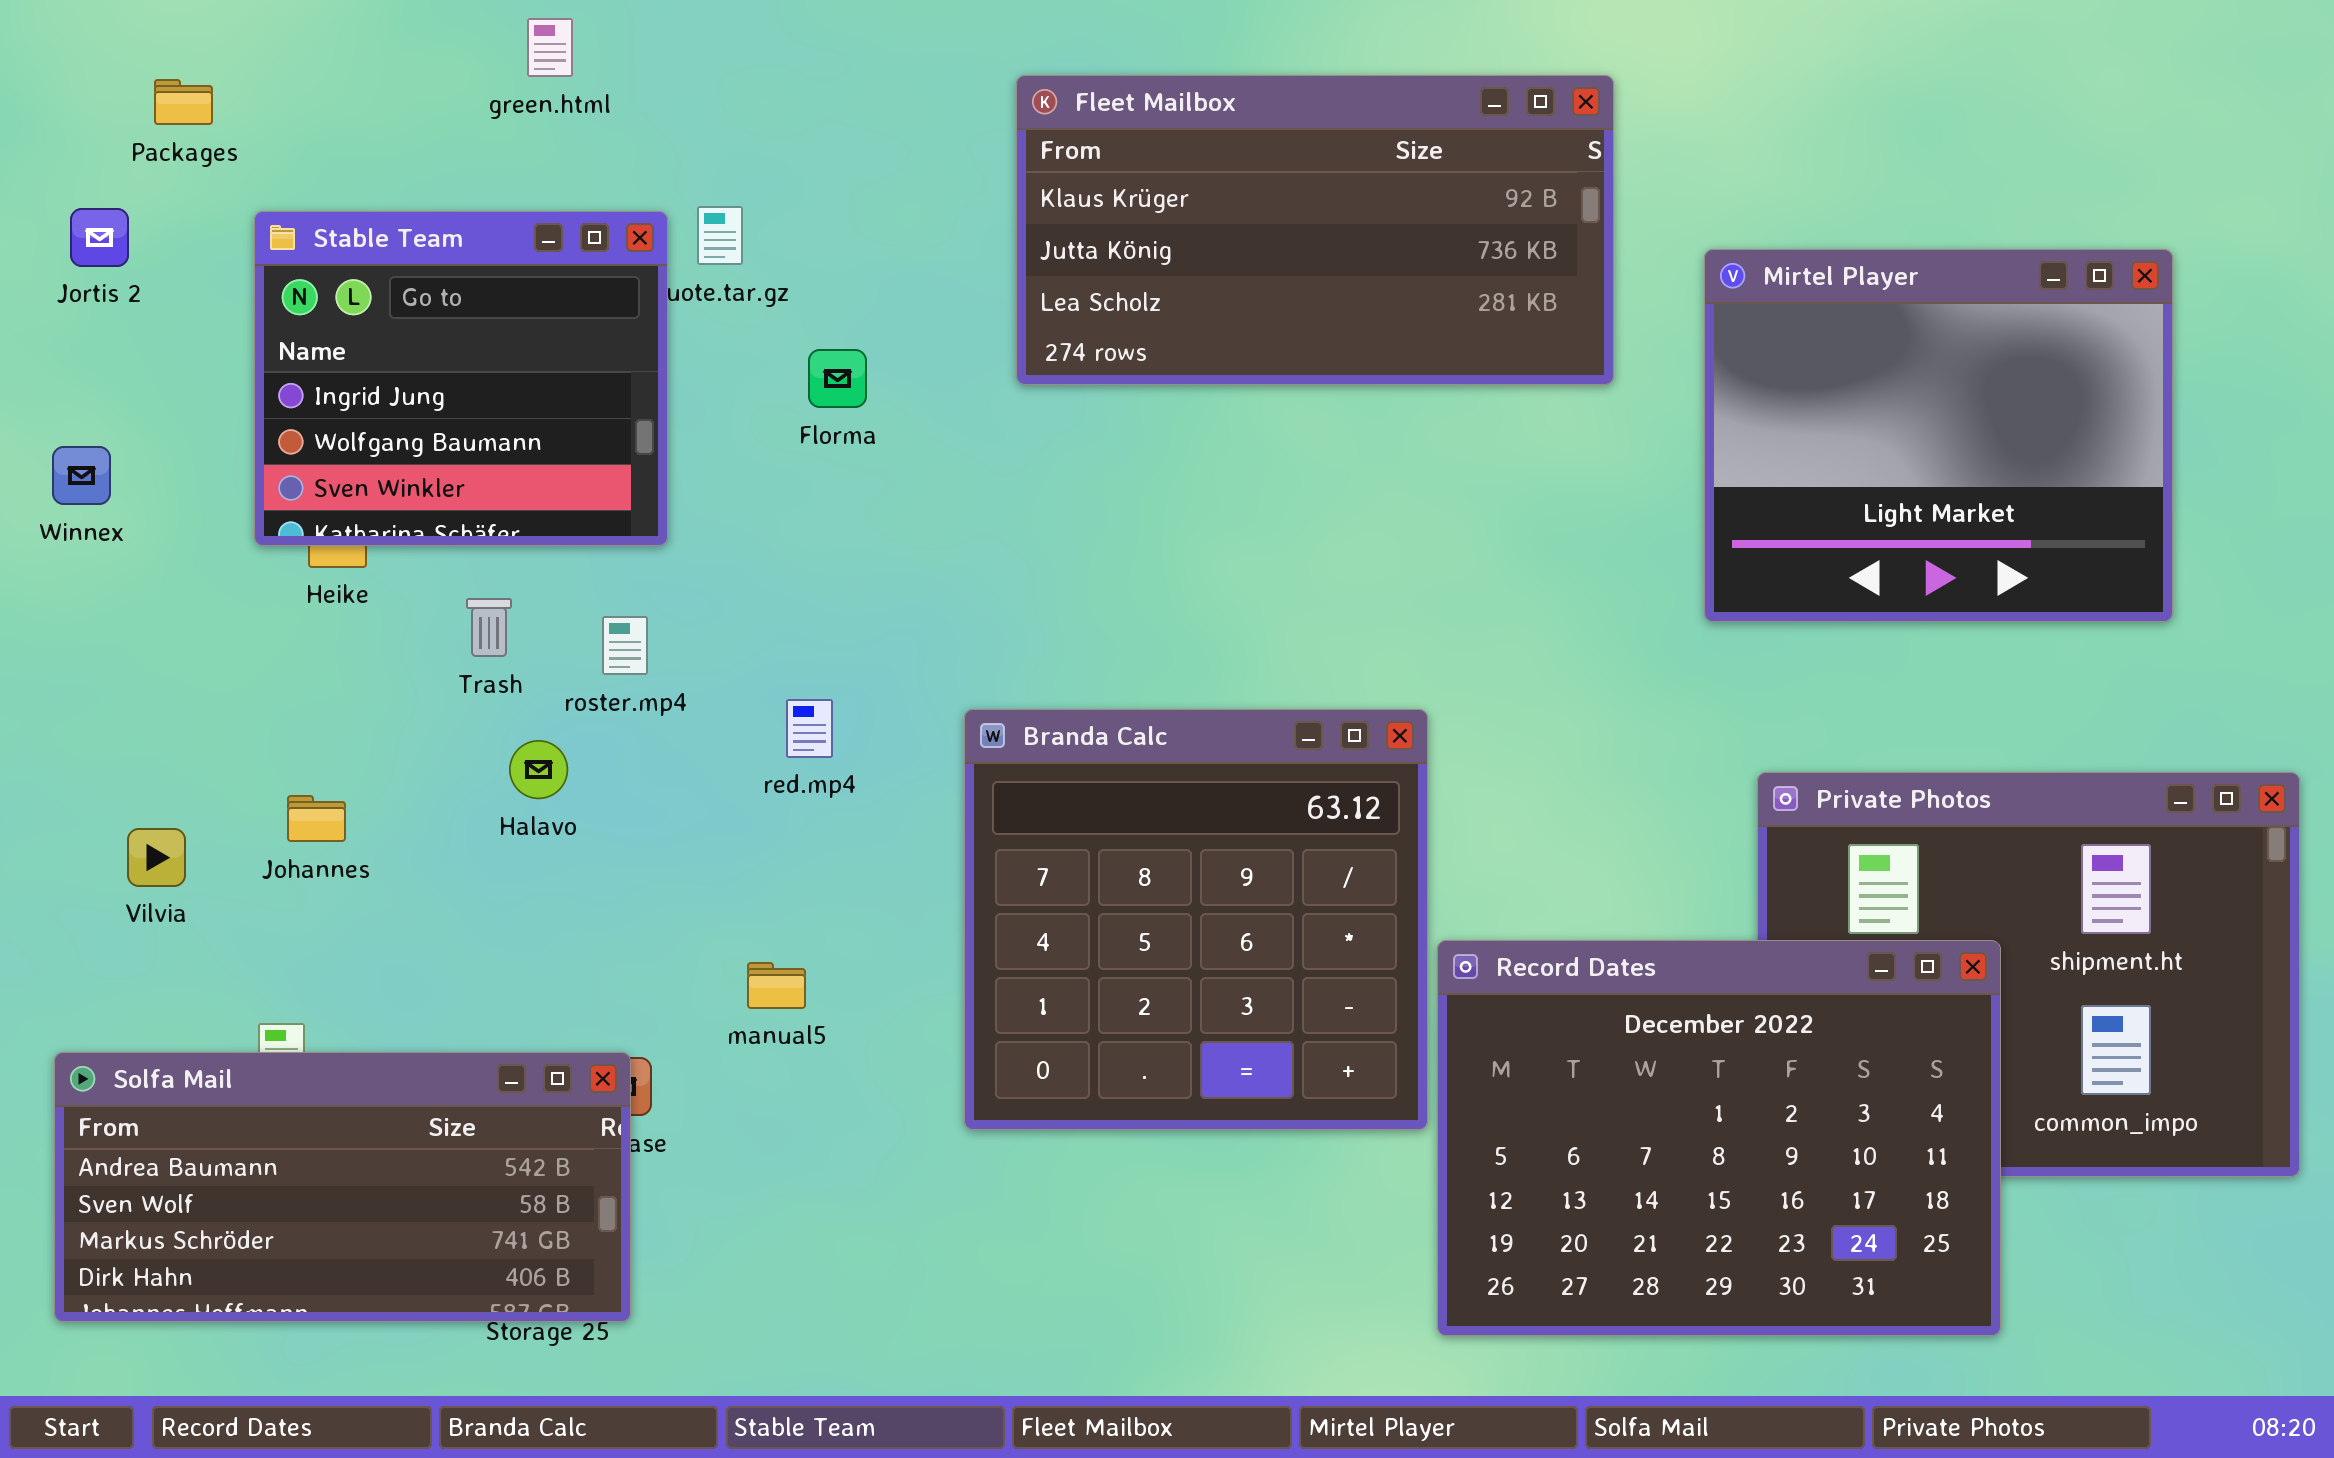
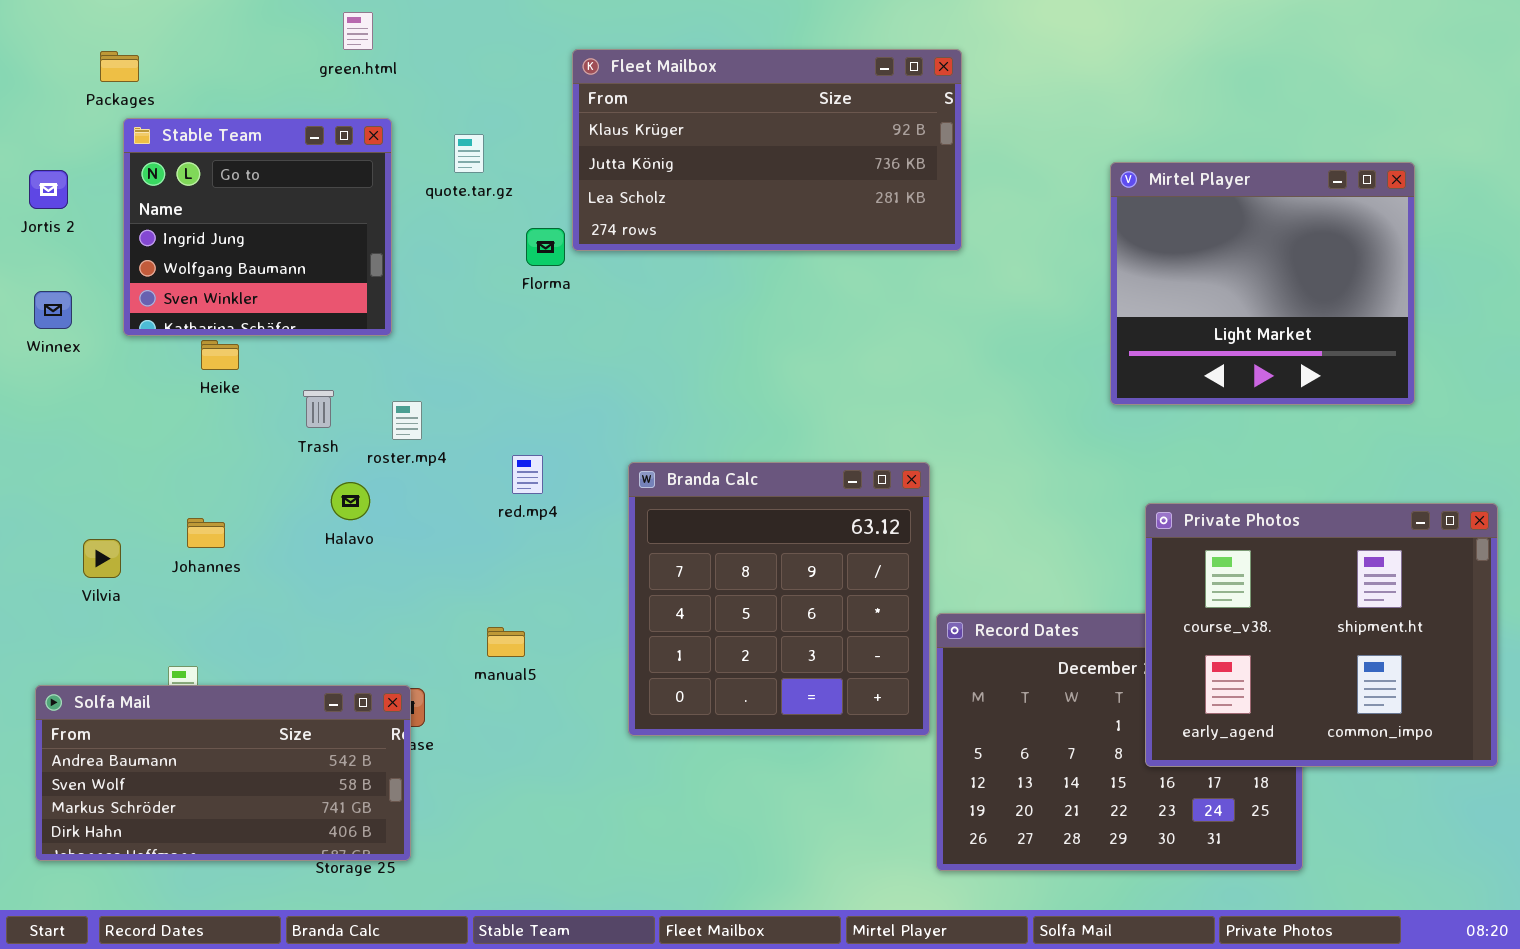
Fleet Mailbox: [1016,75,1614,385] -> [572,49,962,251], moved
Jortis 2: [70,208,129,267] -> [29,170,68,209], moved
Stable Team: [254,211,668,546] -> [123,118,392,336], moved
Private Photos: [1757,772,2300,1177] -> [1145,503,1498,767], raised

